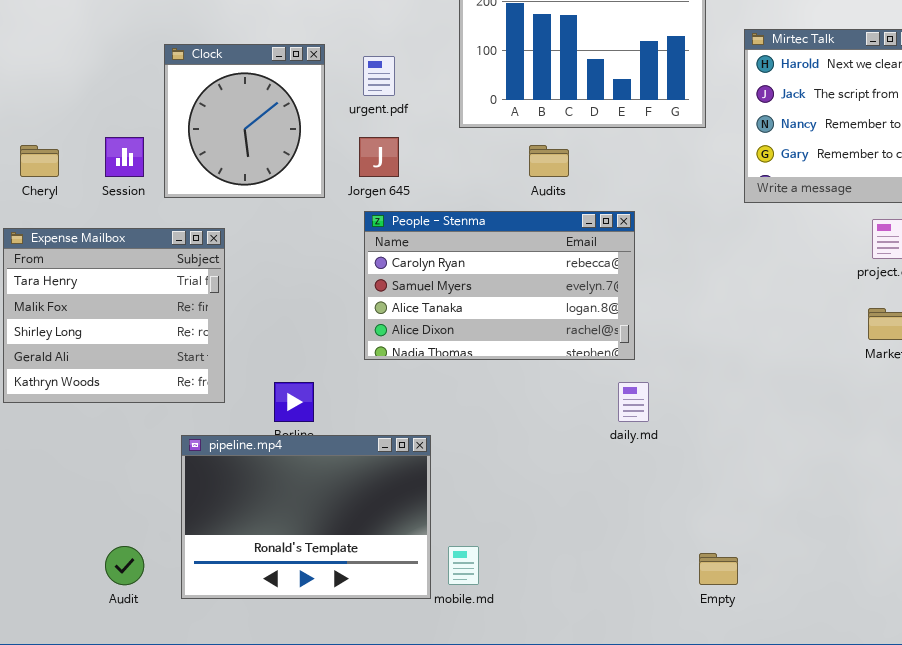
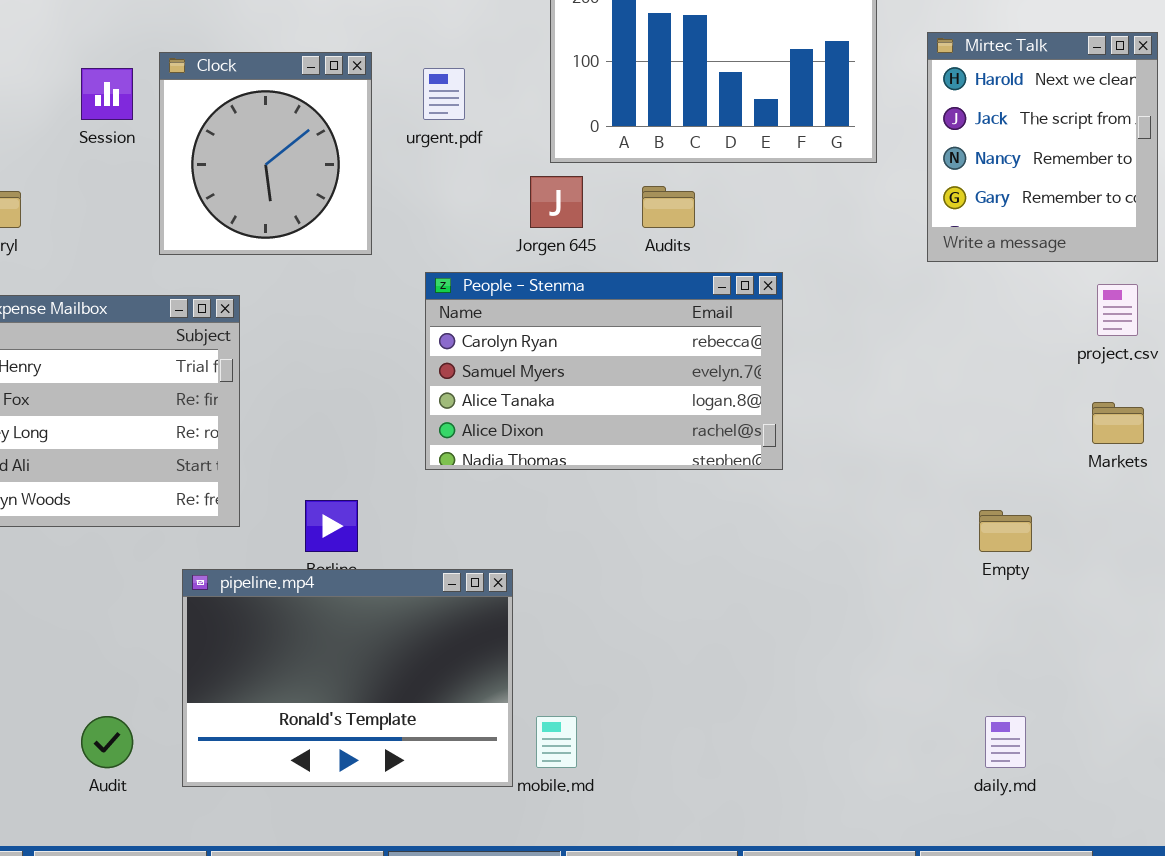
Session: [105,137,144,177] -> [81,68,133,120], moved
Jorgen 645: [359,137,399,177] -> [530,176,583,228], moved
daily.md: [618,382,649,422] -> [985,716,1026,768], moved
Empty: [699,553,738,585] -> [979,510,1032,552], moved

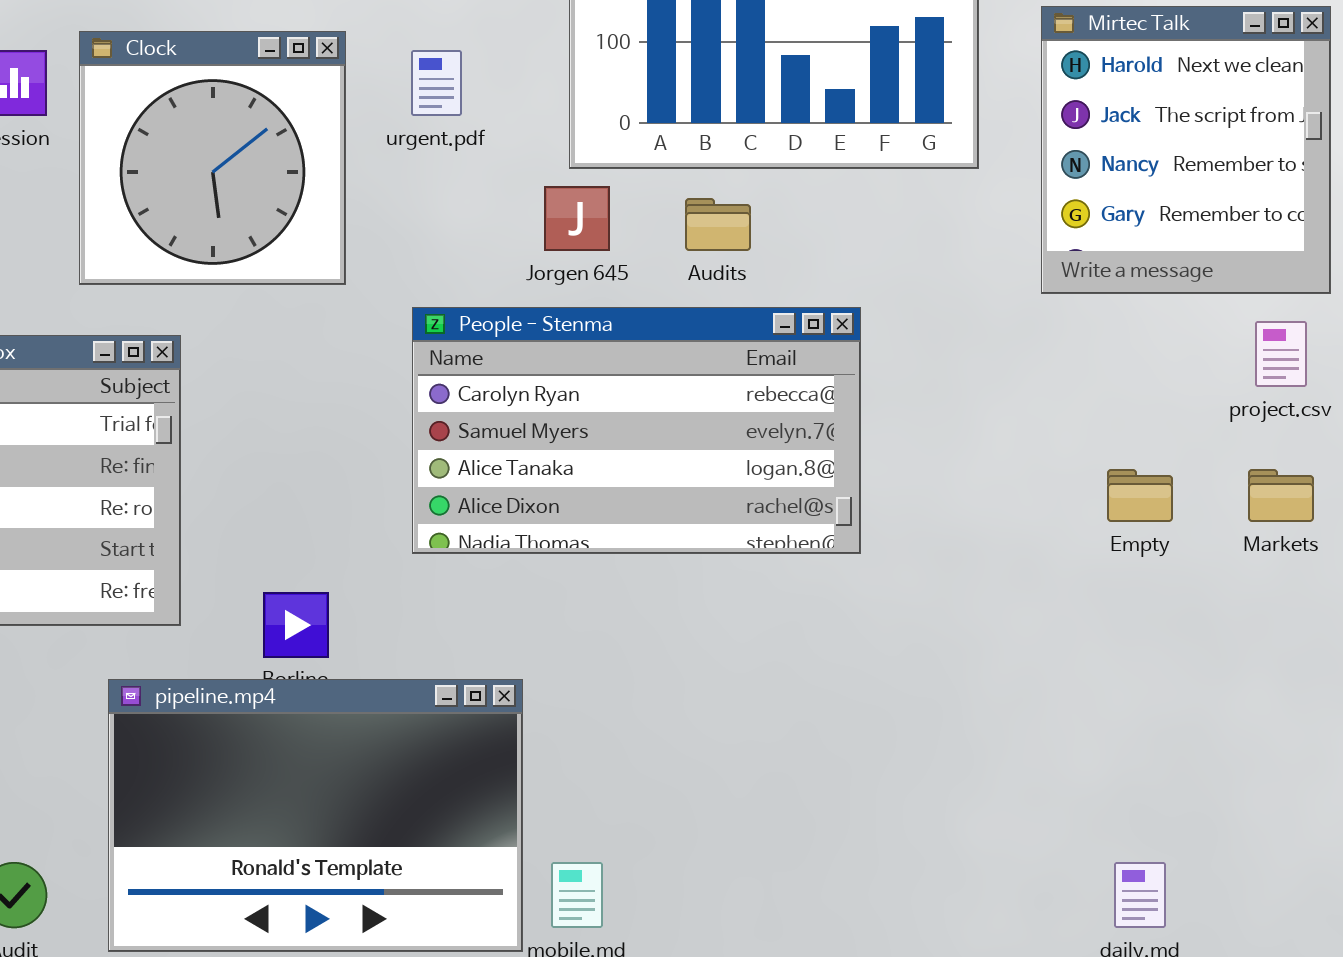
Empty: [979,510,1032,552] -> [1107,469,1173,522], moved

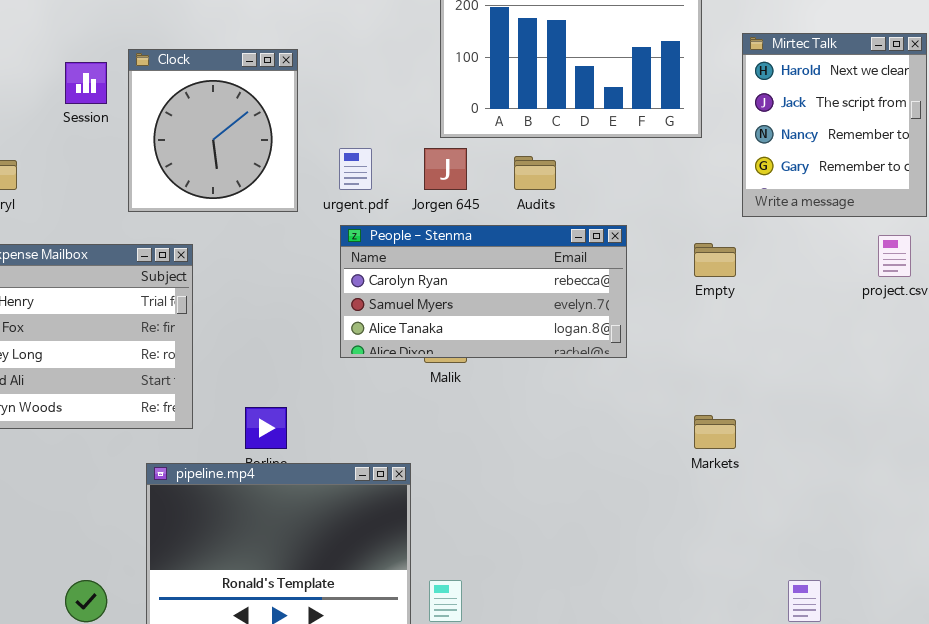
urgent.pdf: [411,50,462,116] -> [339,148,372,190], moved
People - Stenma: [412,307,861,554] -> [340,225,627,358], resized
Empty: [1107,469,1173,522] -> [694,243,736,277], moved
Markets: [1248,469,1314,522] -> [694,415,736,449], moved

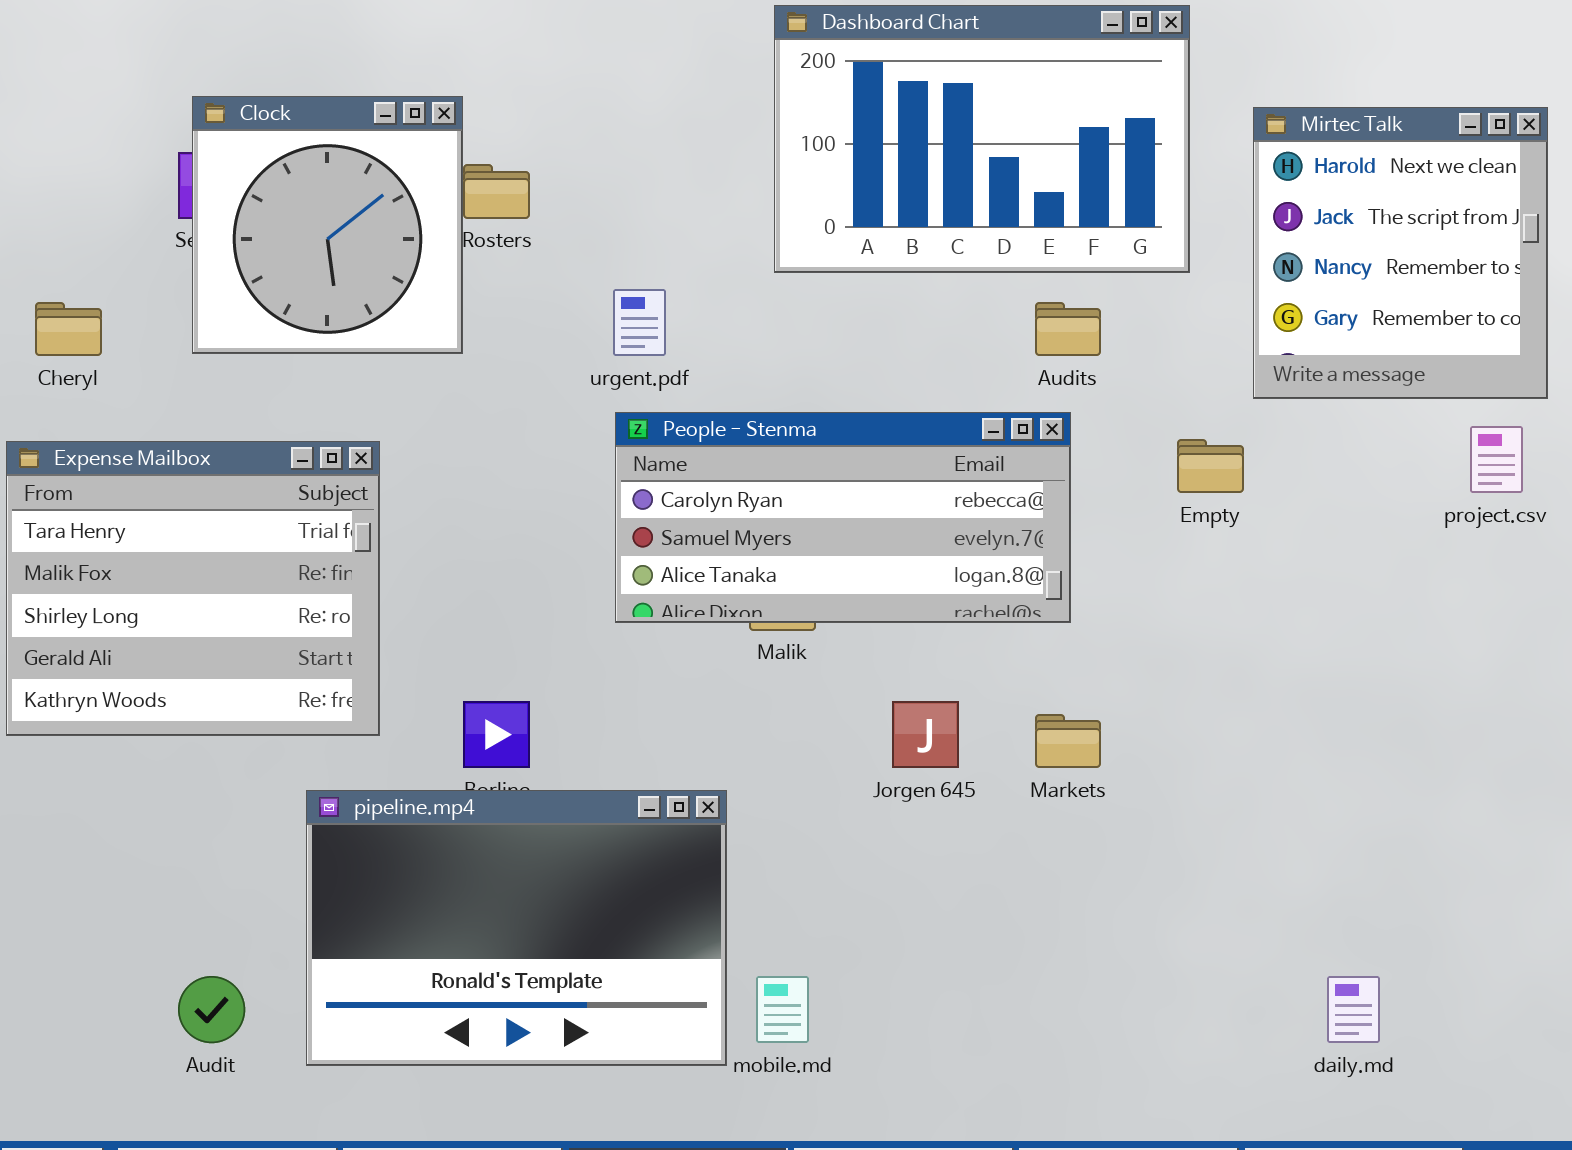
Clock: [128,49,298,212] -> [192,96,463,354], moved
Jorgen 645: [424,148,467,190] -> [892,701,959,768], moved
Audits: [514,156,556,190] -> [1035,302,1101,356], moved
Markets: [694,415,736,449] -> [1035,714,1101,768], moved

